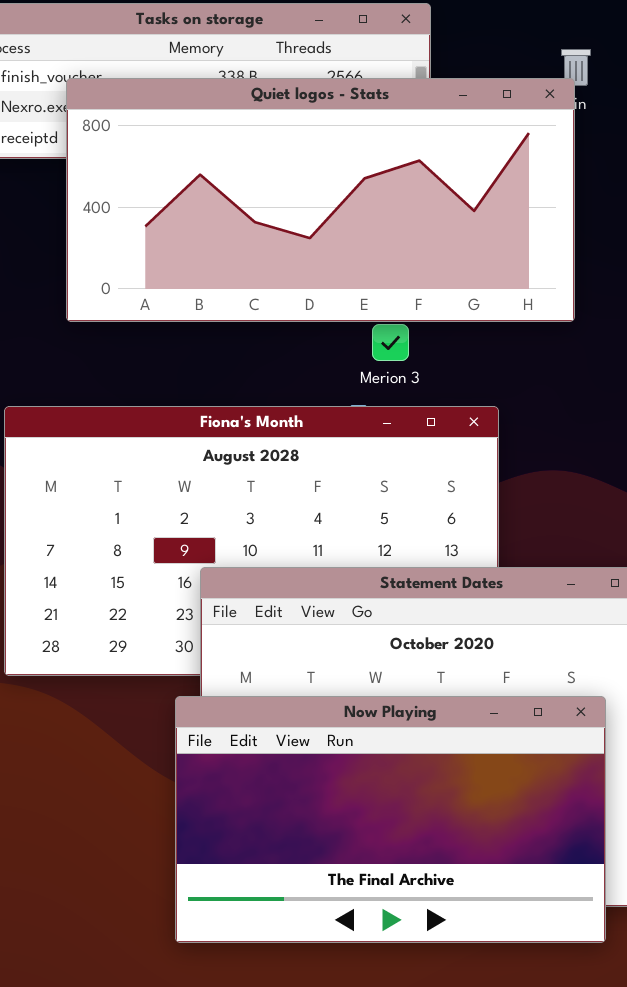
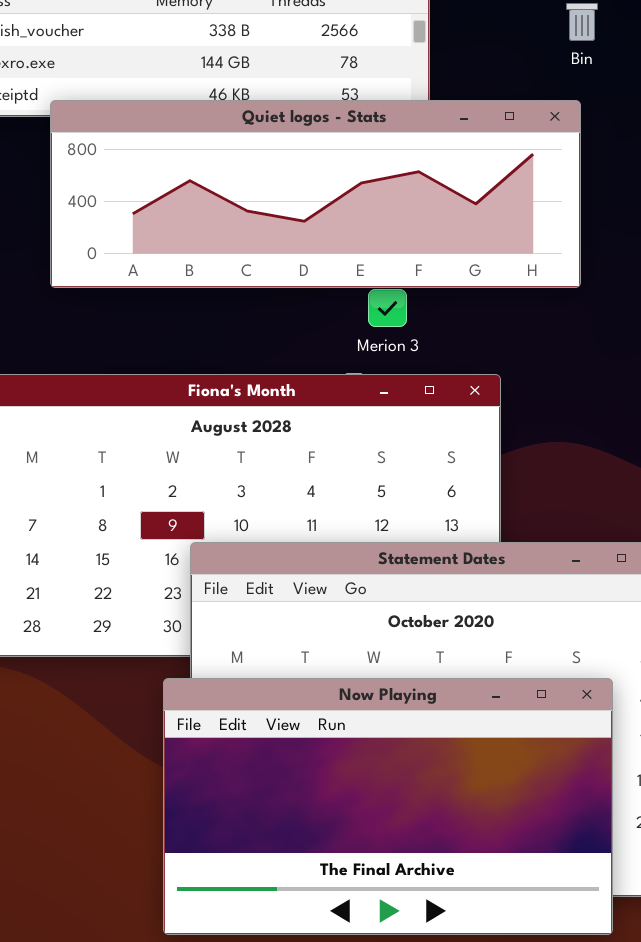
Quiet logos - Stats: [66,78,575,322] -> [50,100,581,288], resized

